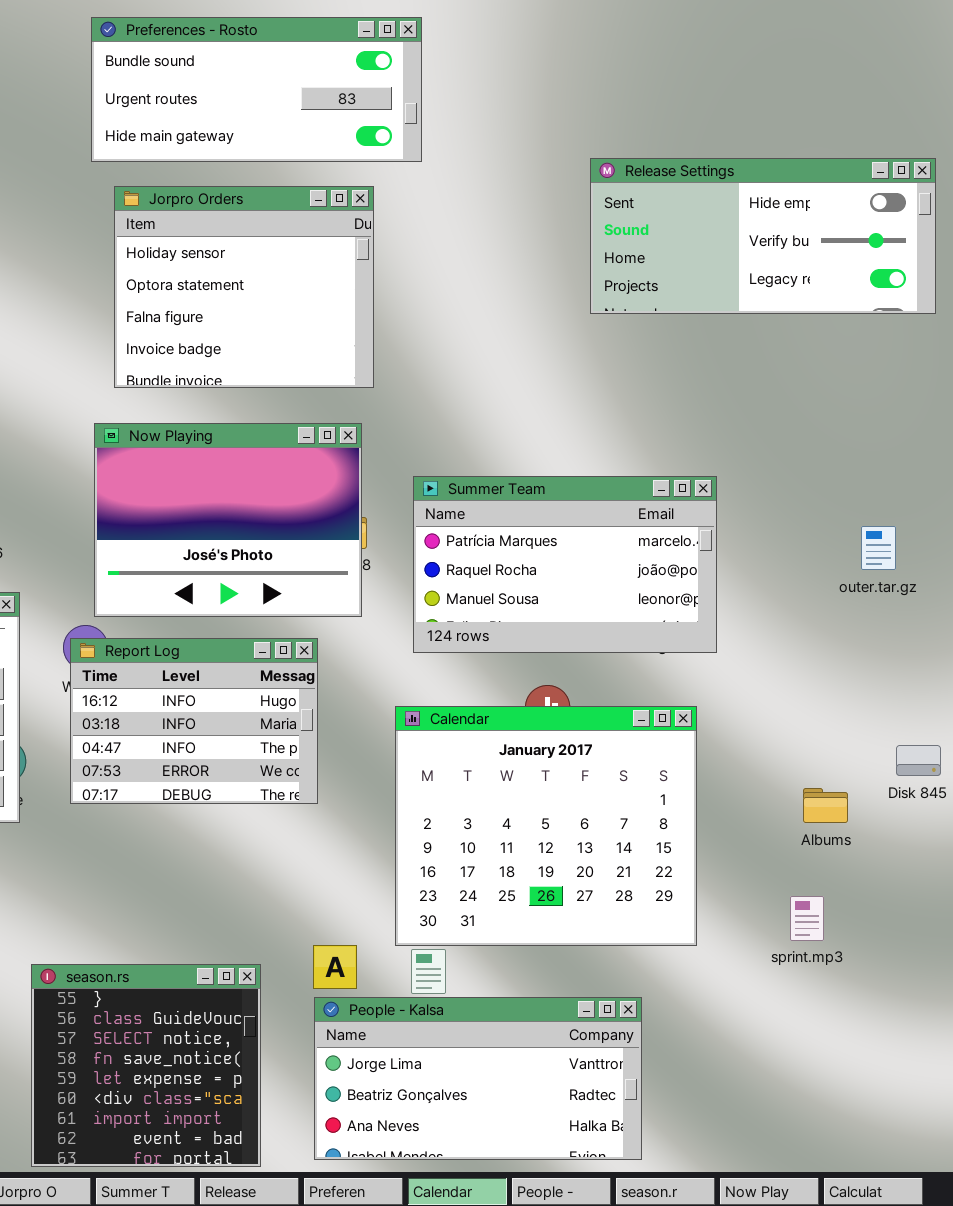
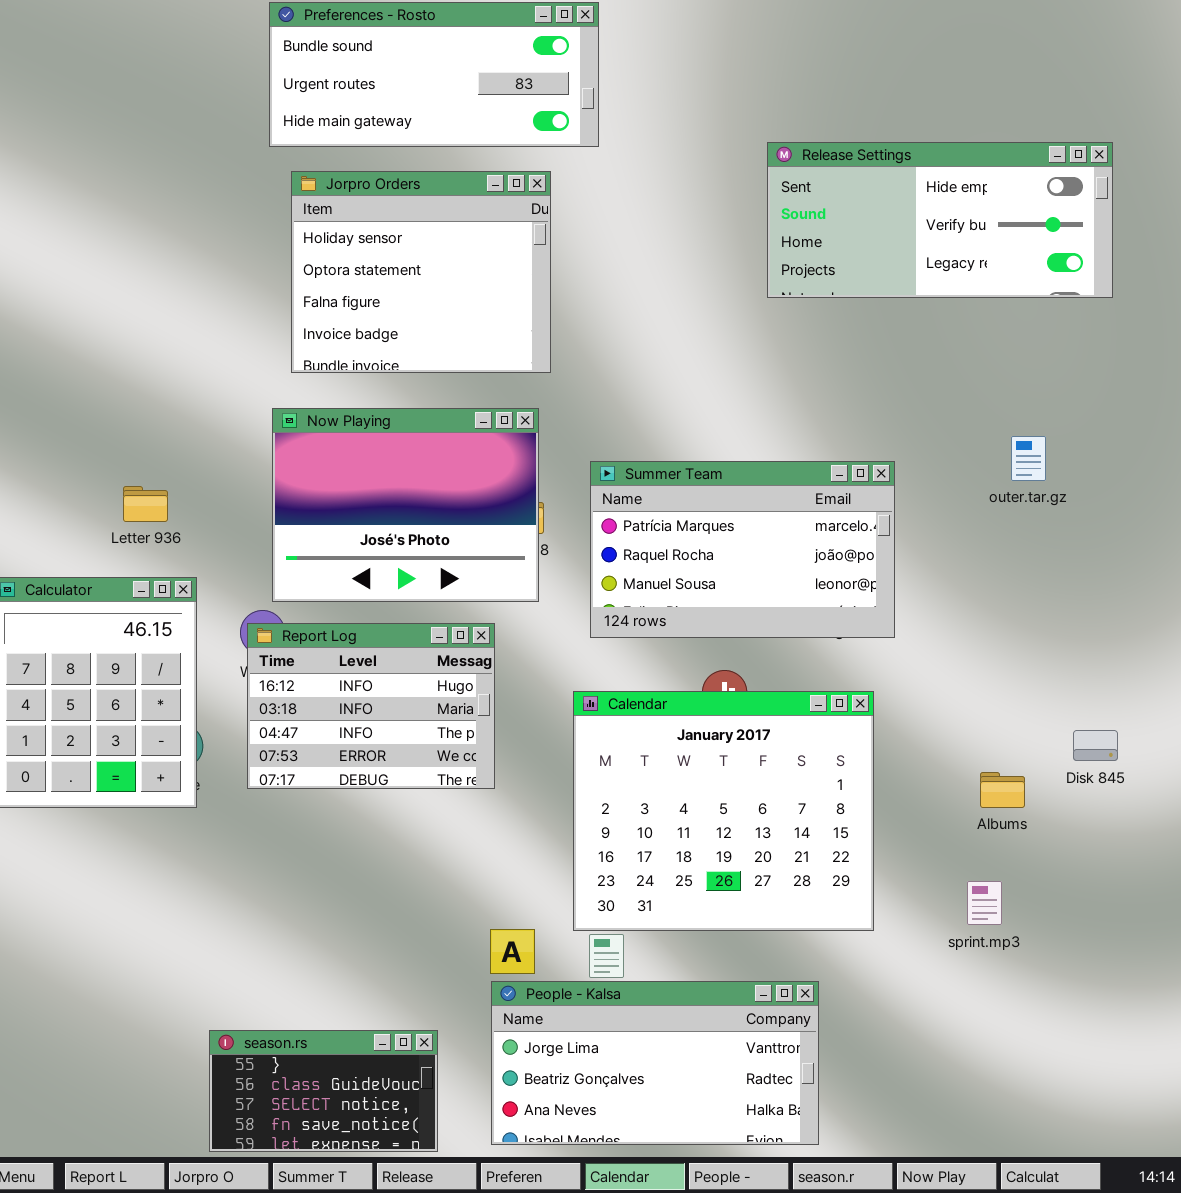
outer.tar.gz: [861,526,896,570] -> [1011,436,1046,481], moved
season.rs: [31,964,261,1167] -> [209,1030,438,1152], resized

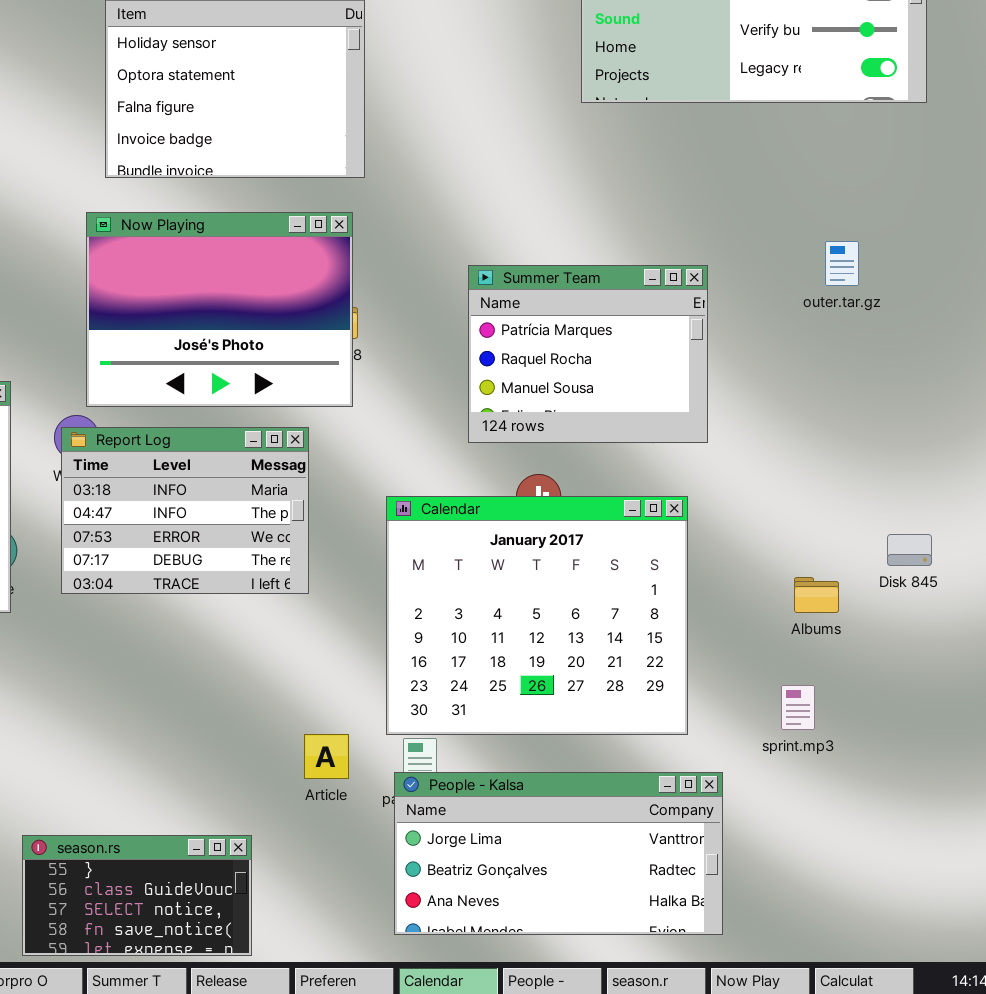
Summer Team: [590,461,895,638] -> [468,265,708,443], resized
Report Log: [247,623,495,789] -> [61,427,309,594], scrolled down 1 row
People - Kalsa: [491,981,819,1145] -> [394,772,723,935], moved

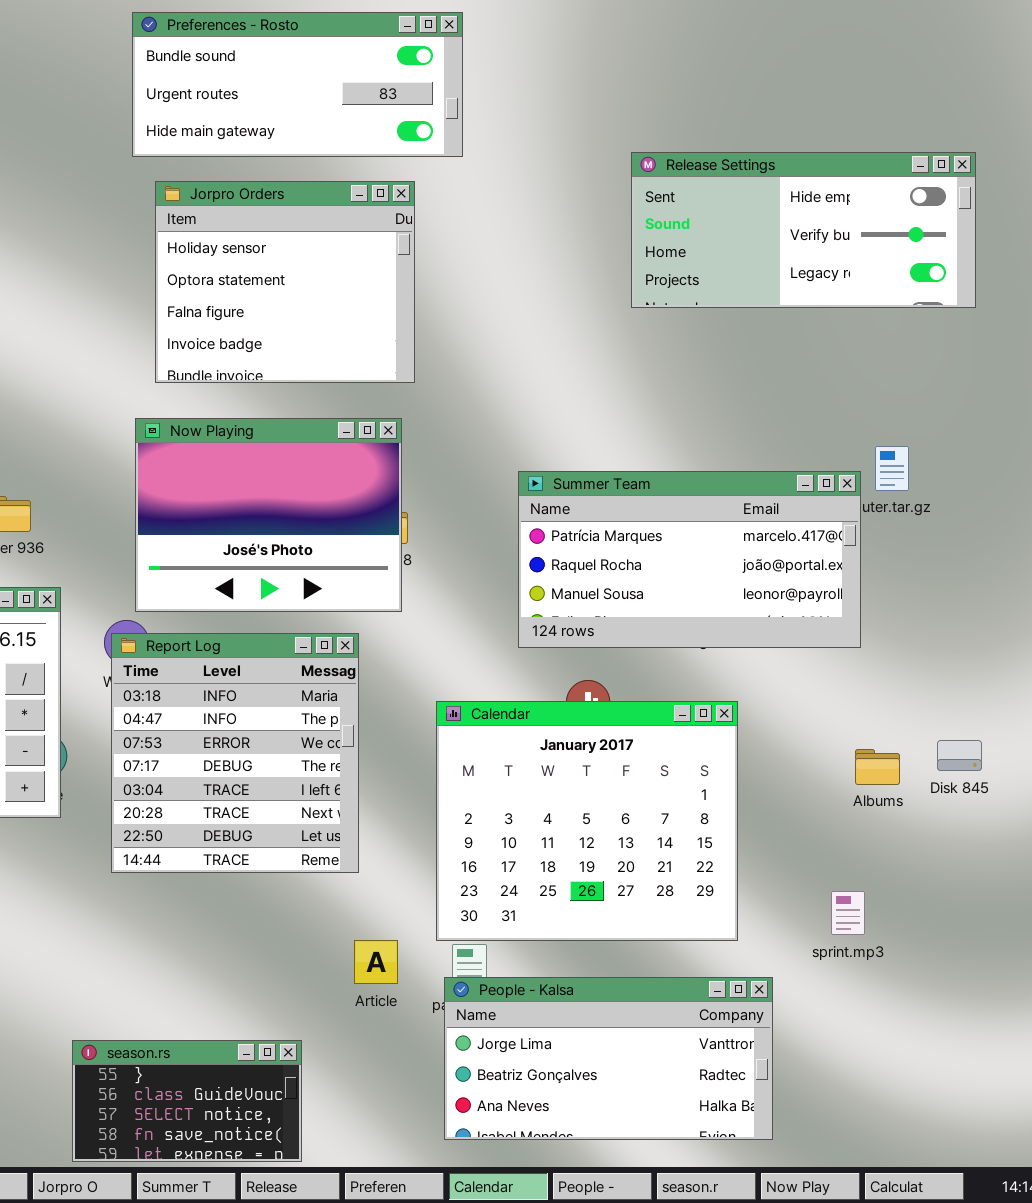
Summer Team: [468,265,708,443] -> [518,471,861,648], resized
Report Log: [61,427,309,594] -> [111,633,359,873], resized
Albums: [794,577,839,613] -> [855,749,900,785], moved

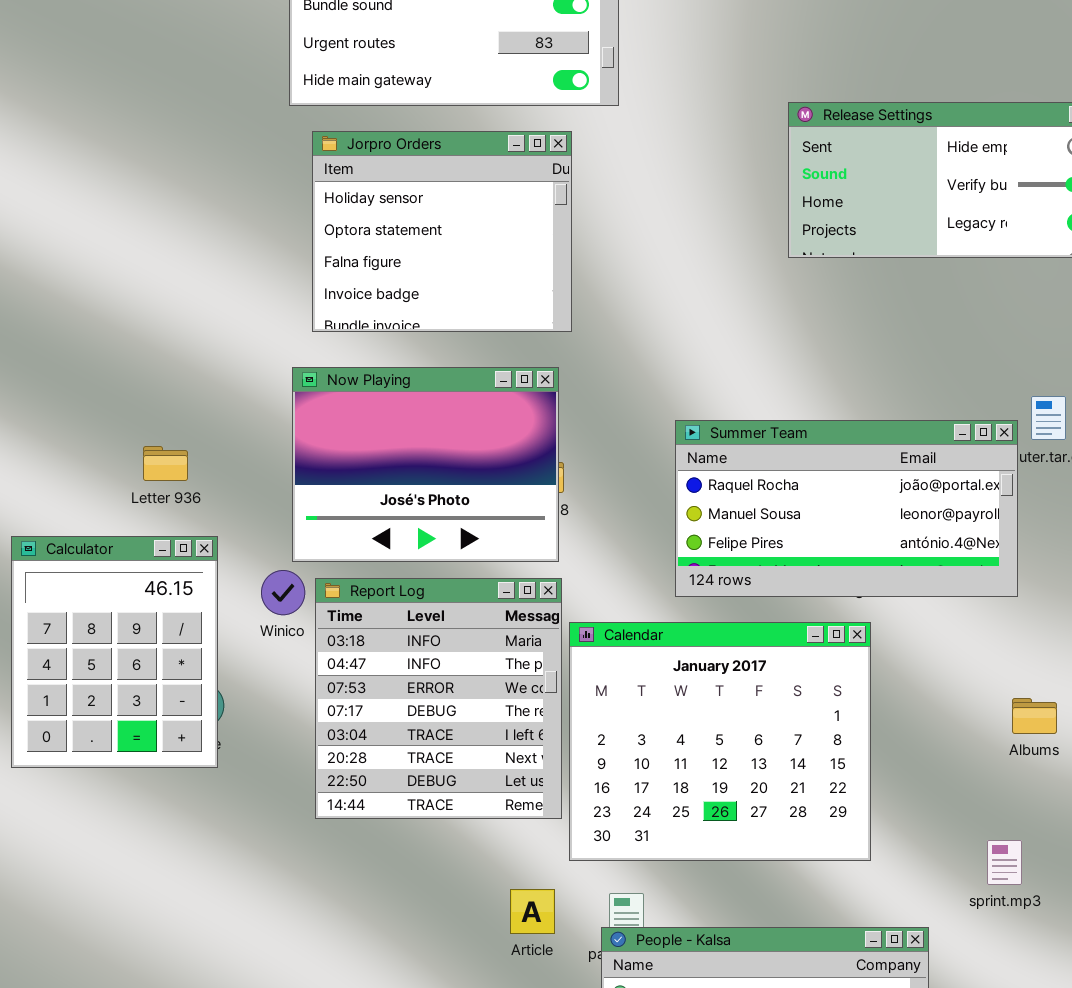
Summer Team: [518,471,861,648] -> [675,420,1018,597], scrolled down 1 row
Report Log: [111,633,359,873] -> [315,578,562,819], moved
Calendar: [436,701,738,941] -> [569,622,871,861], moved

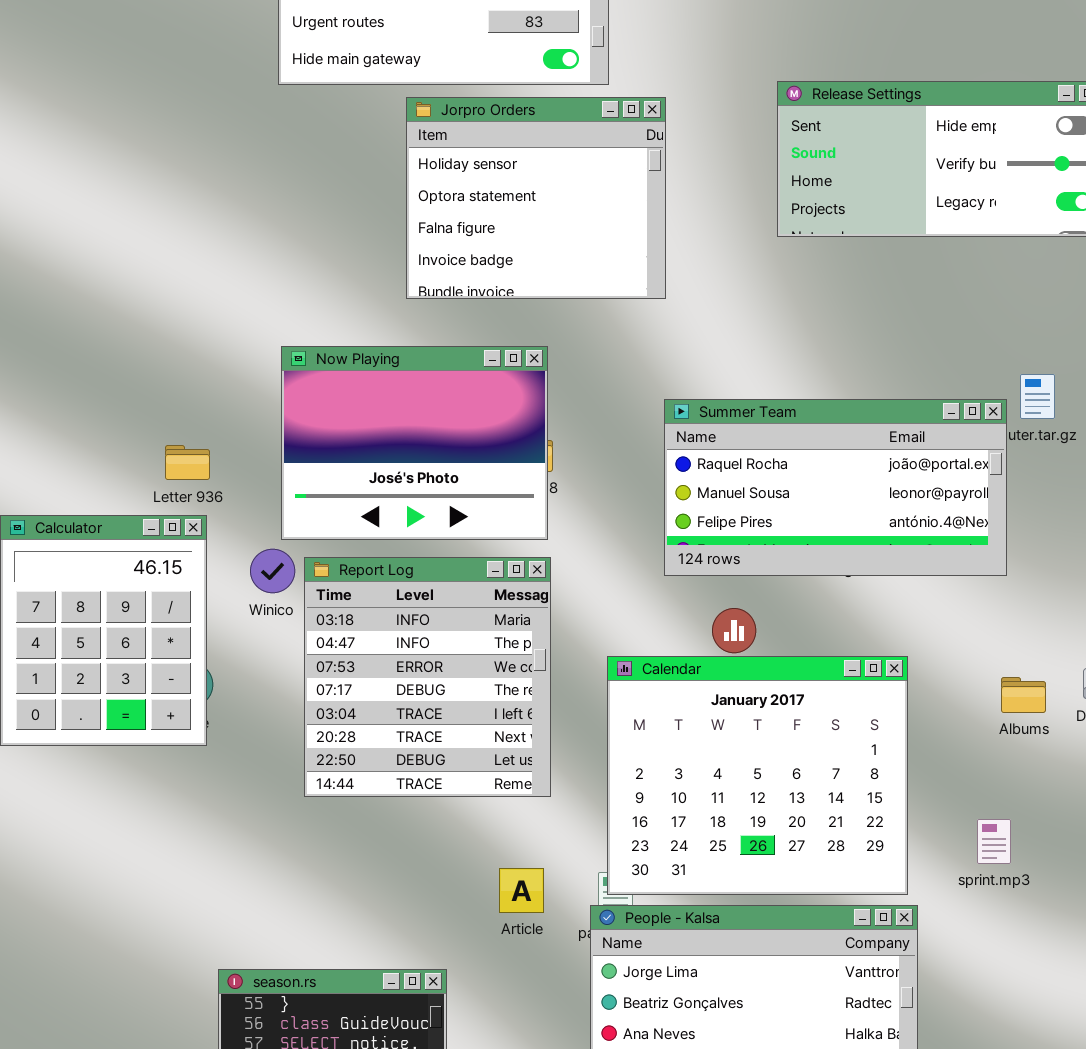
Jorpro Orders: [312,131,572,332] -> [406,97,666,299], moved
Letter 936: [143,446,188,481] -> [165,445,210,480], moved
Calendar: [569,622,871,861] -> [607,656,908,895], moved

